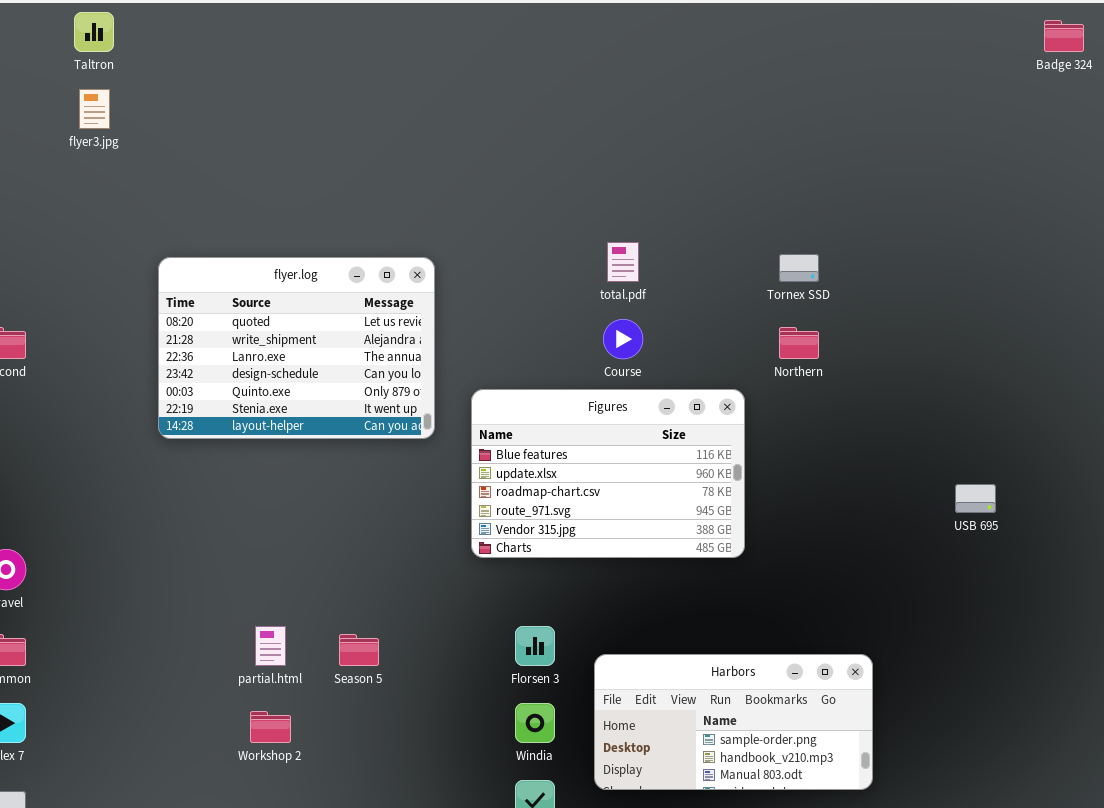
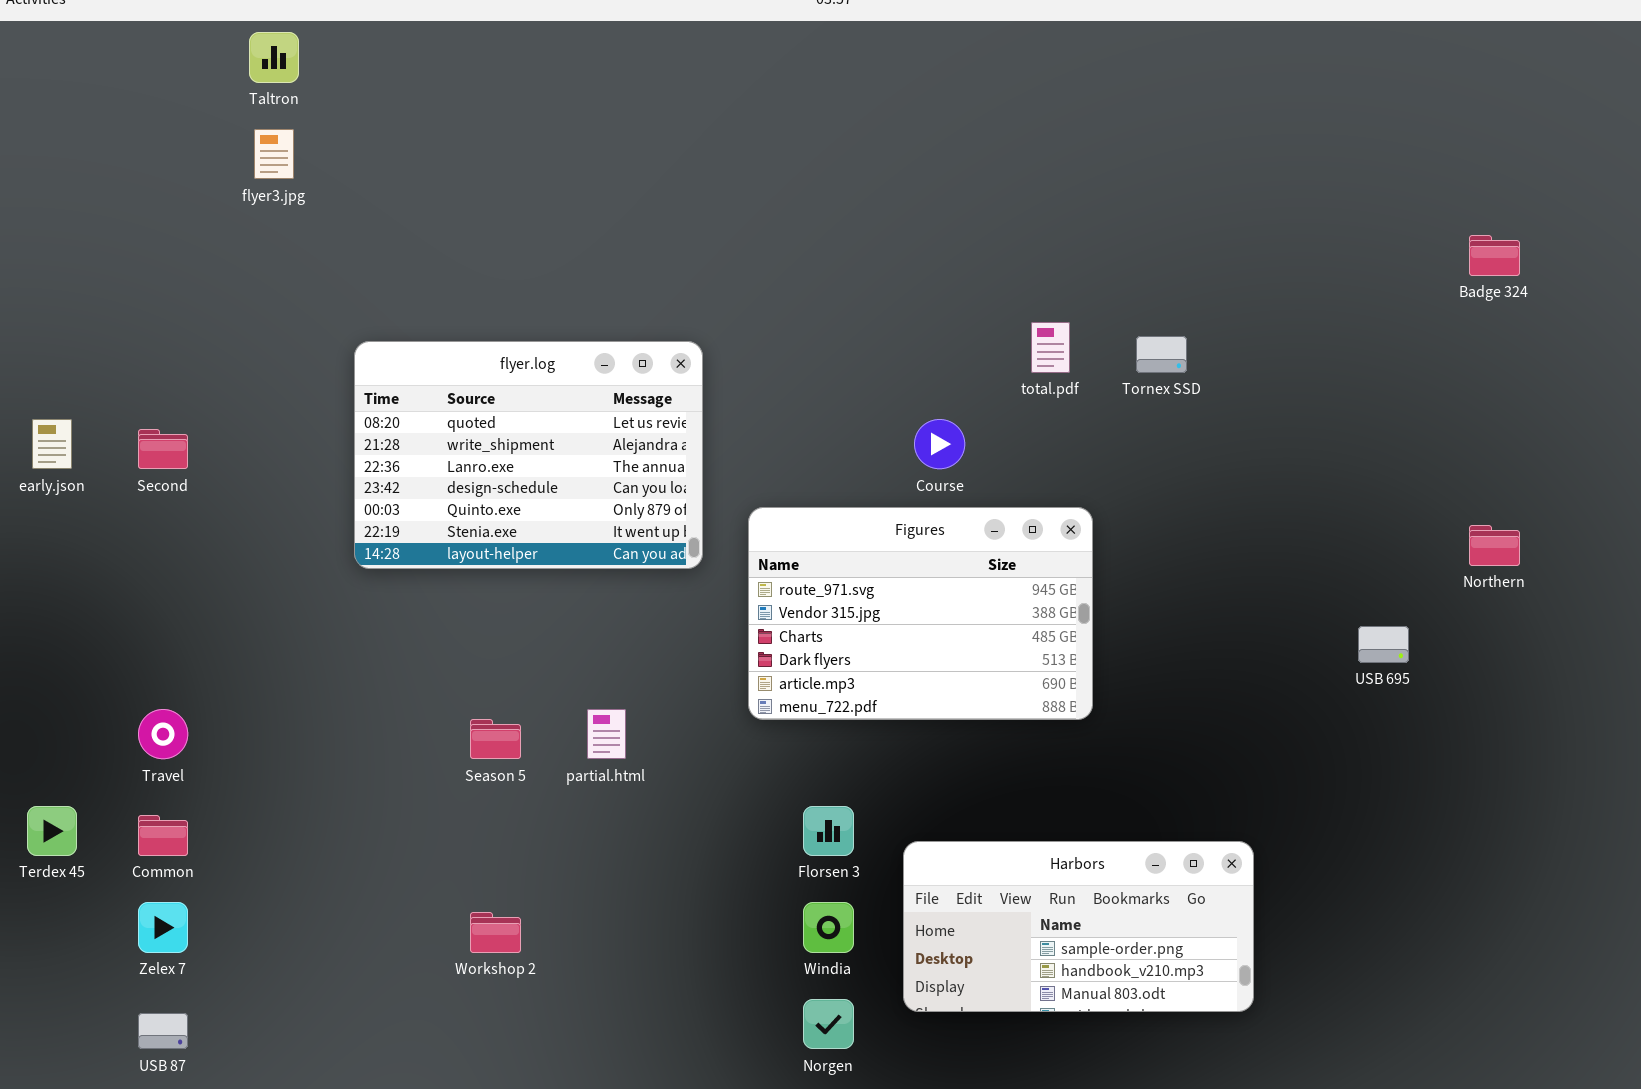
Badge 324: [1044,20,1084,52] -> [1469,235,1520,276], moved
total.pdf: [607,242,639,282] -> [1031,322,1070,373], moved
Northern: [779,327,819,359] -> [1469,525,1520,566], moved
Figures: [471,389,745,558] -> [748,507,1093,720], scrolled down 3 rows
partial.html: [255,626,286,666] -> [587,709,626,759], moved
Season 5: [339,634,379,666] -> [470,719,521,759], moved

